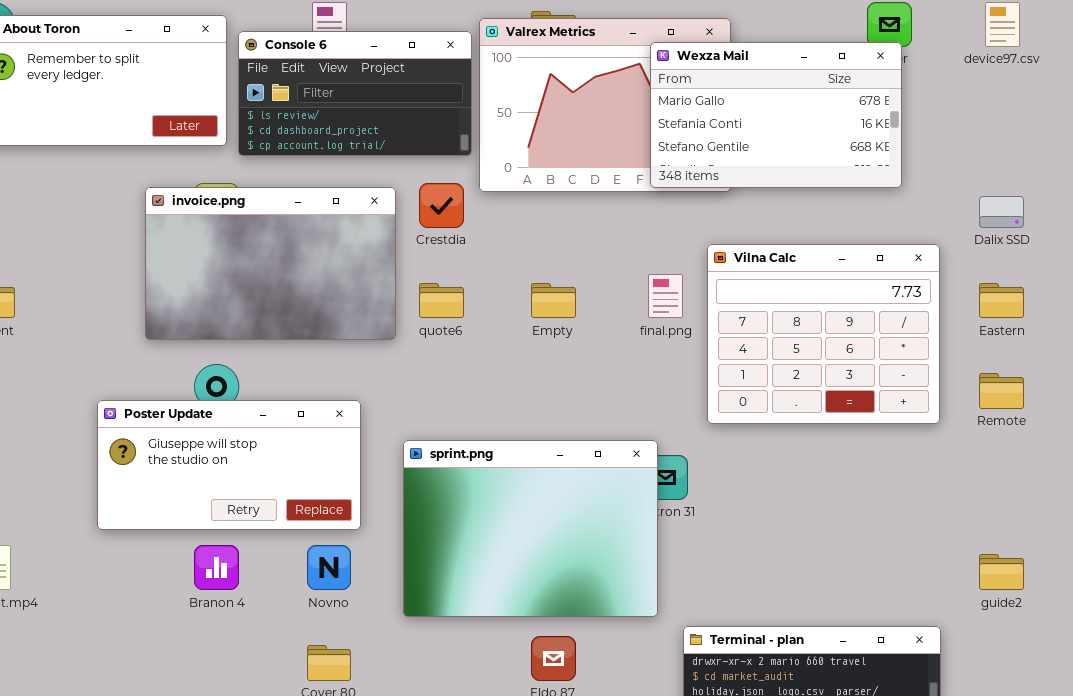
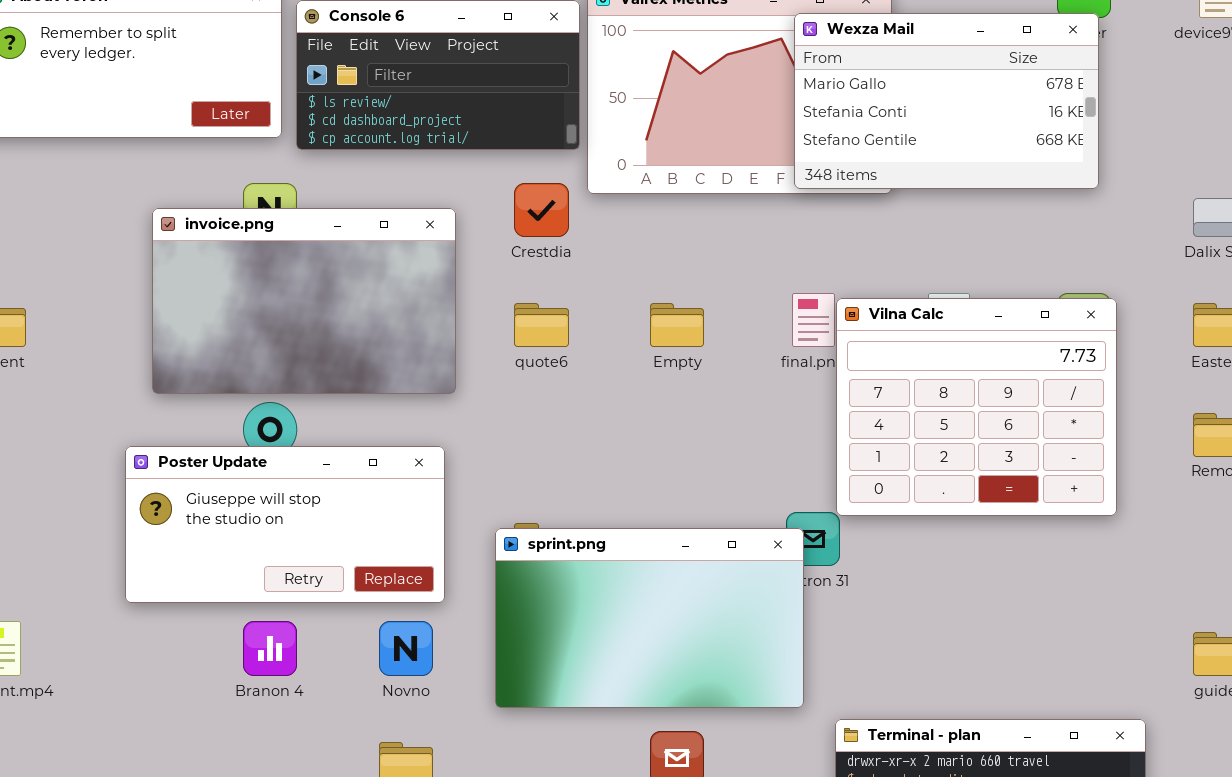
invoice.png: [145,187,396,340] -> [152,208,456,394], moved
Vilna Calc: [707,244,940,424] -> [836,298,1117,516], moved
sprint.png: [403,440,658,617] -> [495,528,804,708], resized

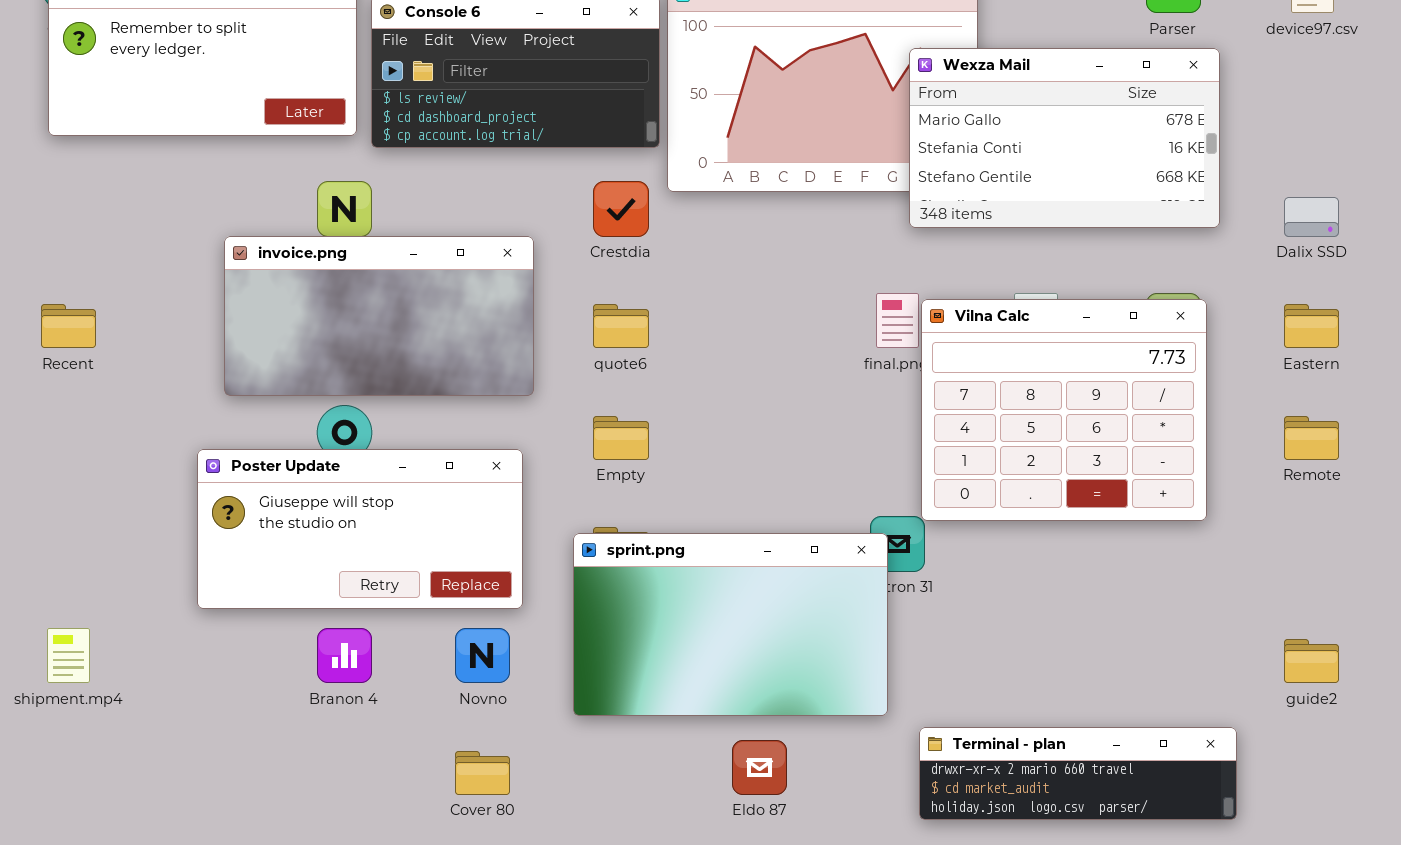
Wexza Mail: [794,13,1099,189] -> [909,48,1220,228], moved
invoice.png: [152,208,456,394] -> [224,236,534,396], resized
Empty: [650,303,704,347] -> [593,416,649,460], moved

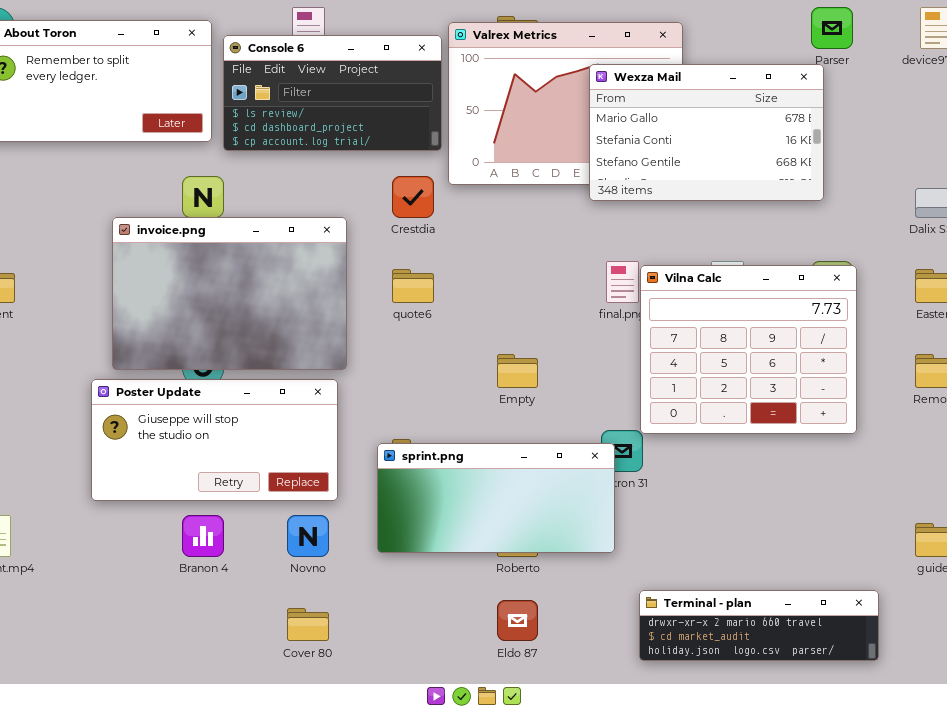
Wexza Mail: [909,48,1220,228] -> [589,64,824,201], moved
invoice.png: [224,236,534,396] -> [112,217,347,370], resized
Empty: [593,416,649,460] -> [497,354,538,388], moved
sprint.png: [573,533,888,716] -> [377,443,615,553], resized

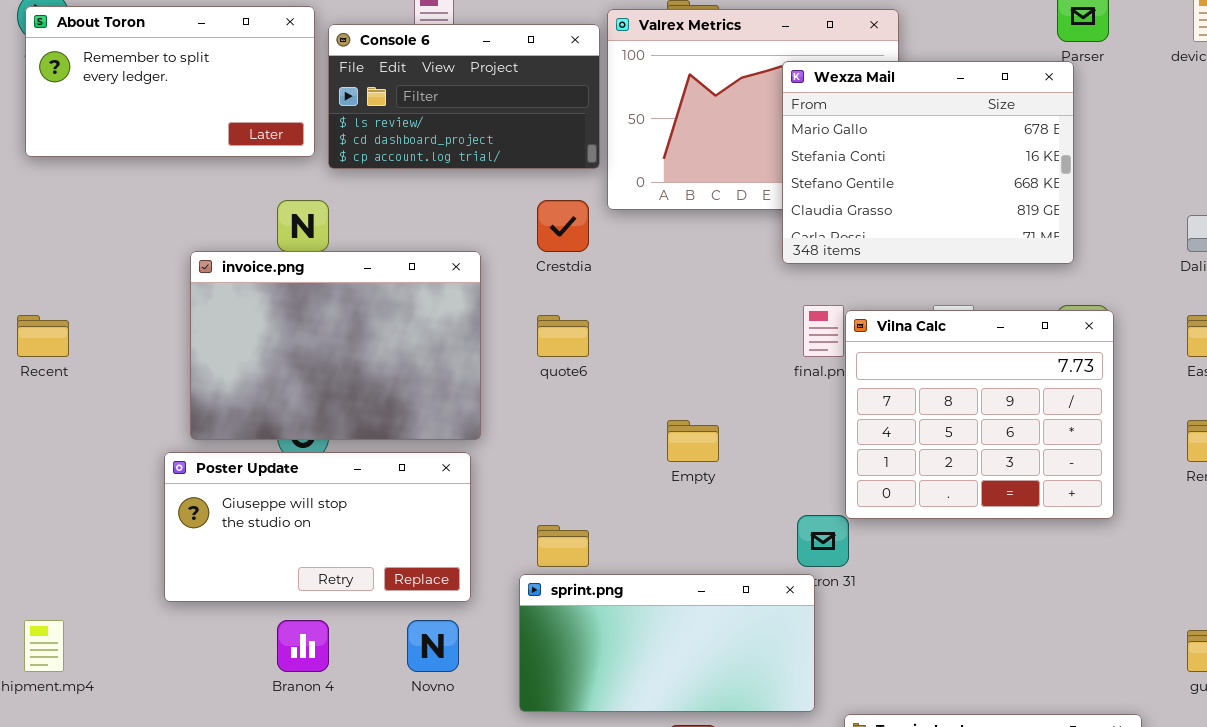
Wexza Mail: [589,64,824,201] -> [782,61,1074,264], resized
sprint.png: [377,443,615,553] -> [519,574,815,712], moved

